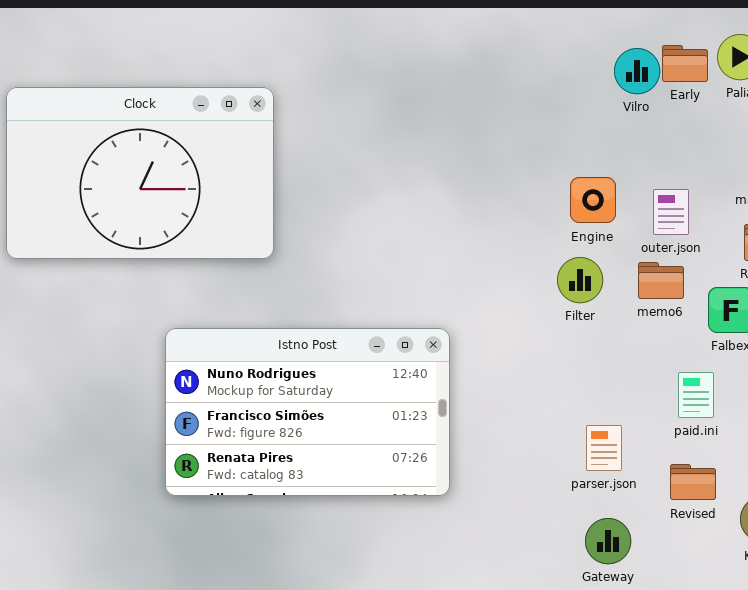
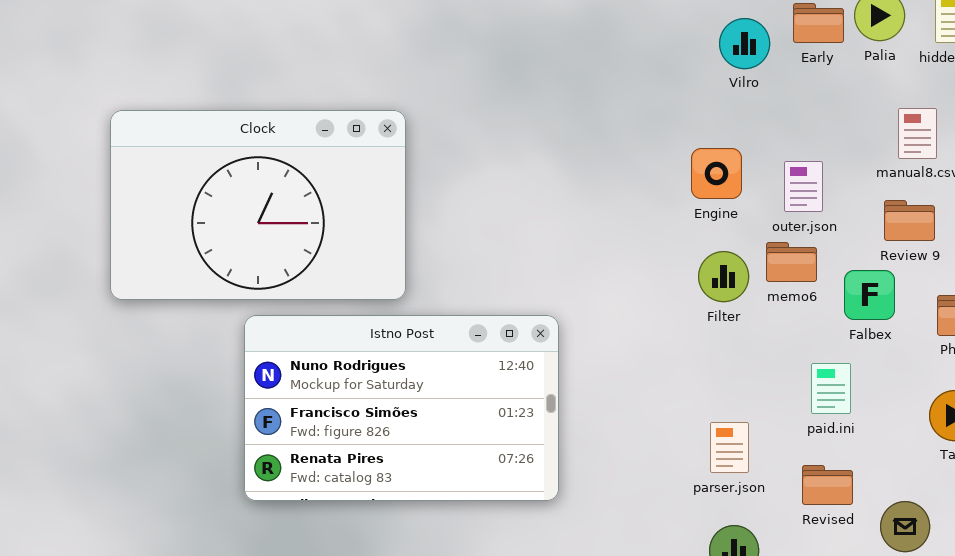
Vilro: [614,48,660,94] -> [719,18,770,69], moved
Clock: [6,87,274,259] -> [110,110,406,300], moved
Filter: [557,257,603,303] -> [698,251,749,302], moved

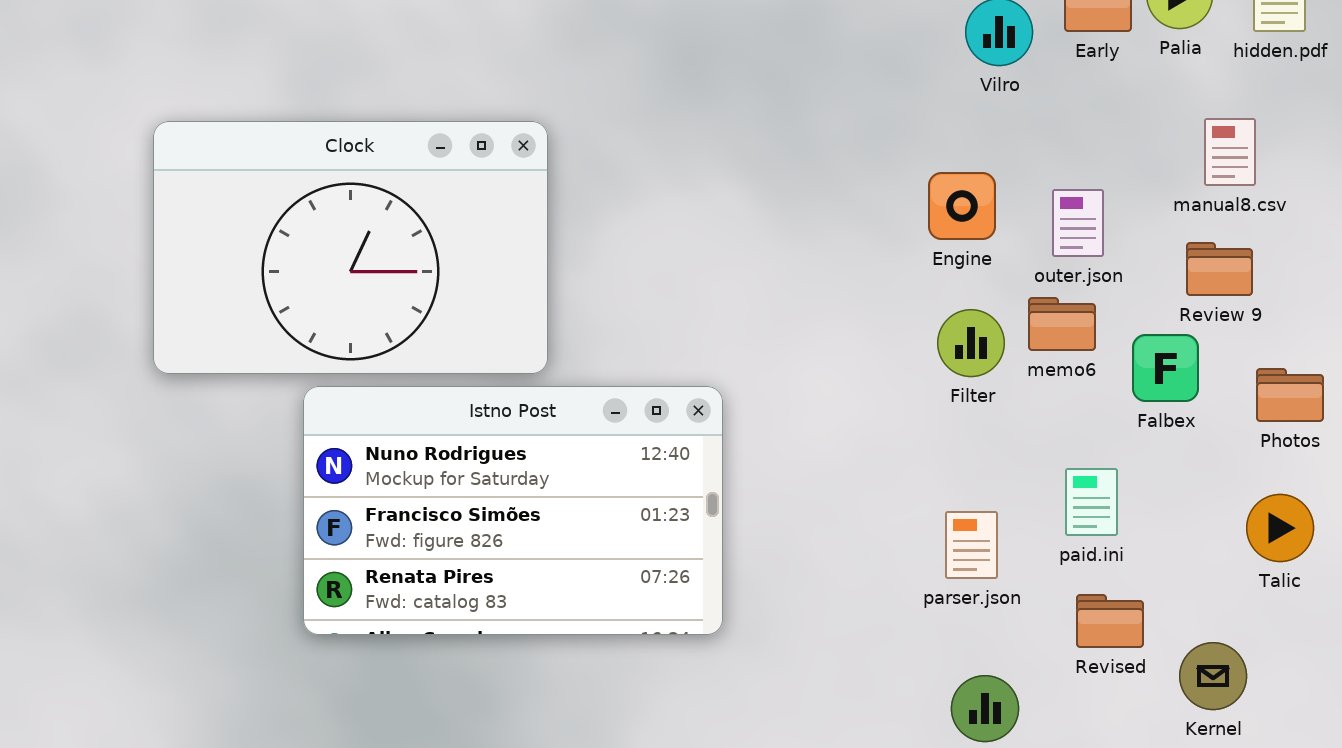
Istno Post: [244,315,559,501] -> [303,386,723,635], moved
paid.ini: [811,363,851,414] -> [1065,468,1118,536], moved
parser.json: [710,422,749,473] -> [945,511,998,579], moved

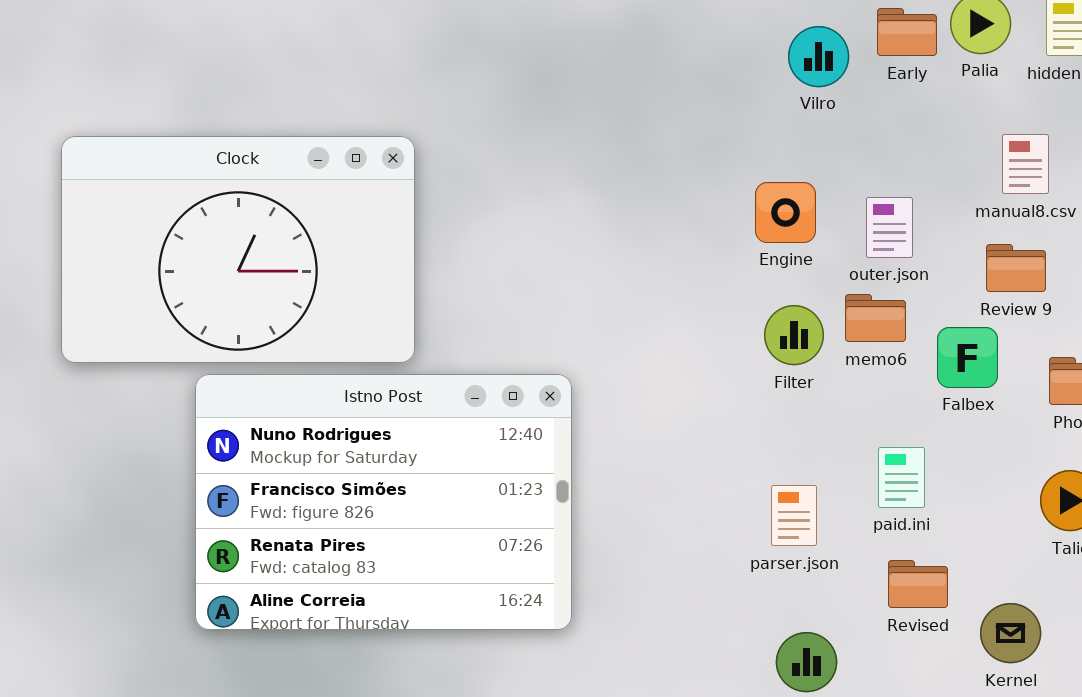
Istno Post: [303,386,723,635] -> [195,374,572,630], resized

